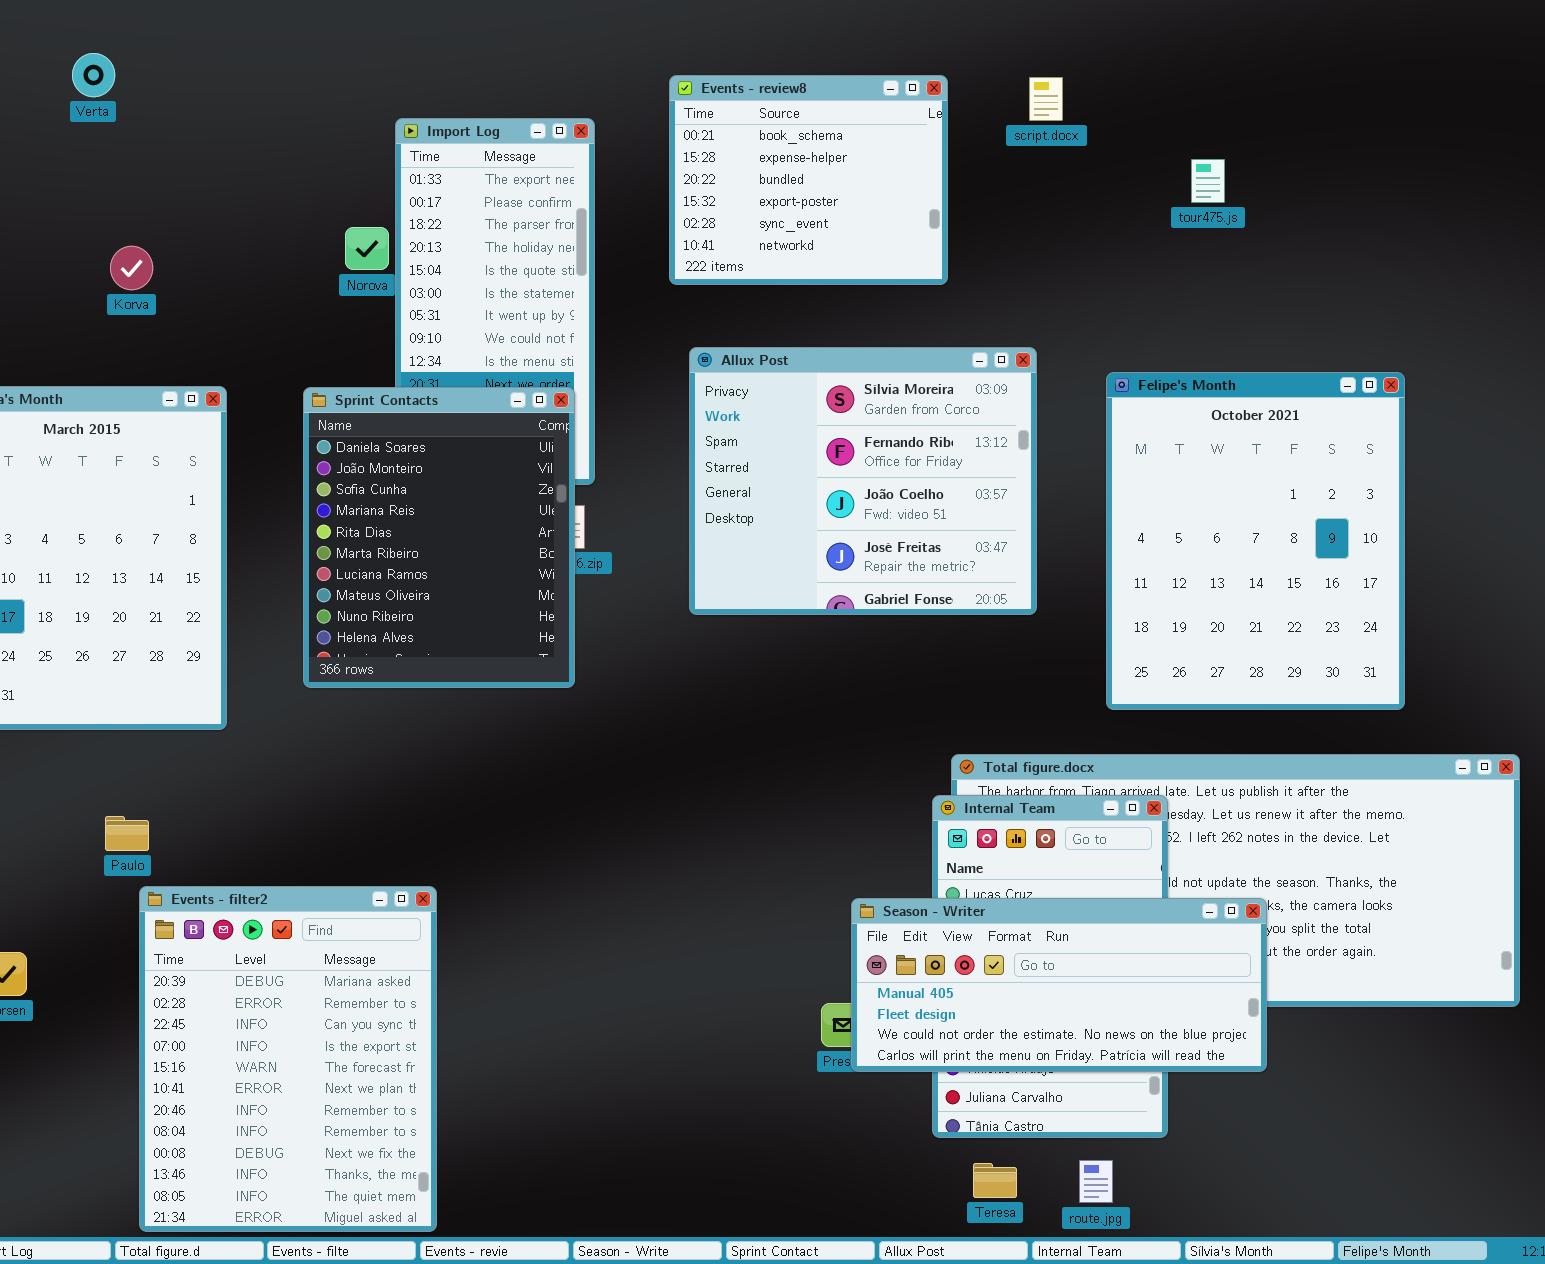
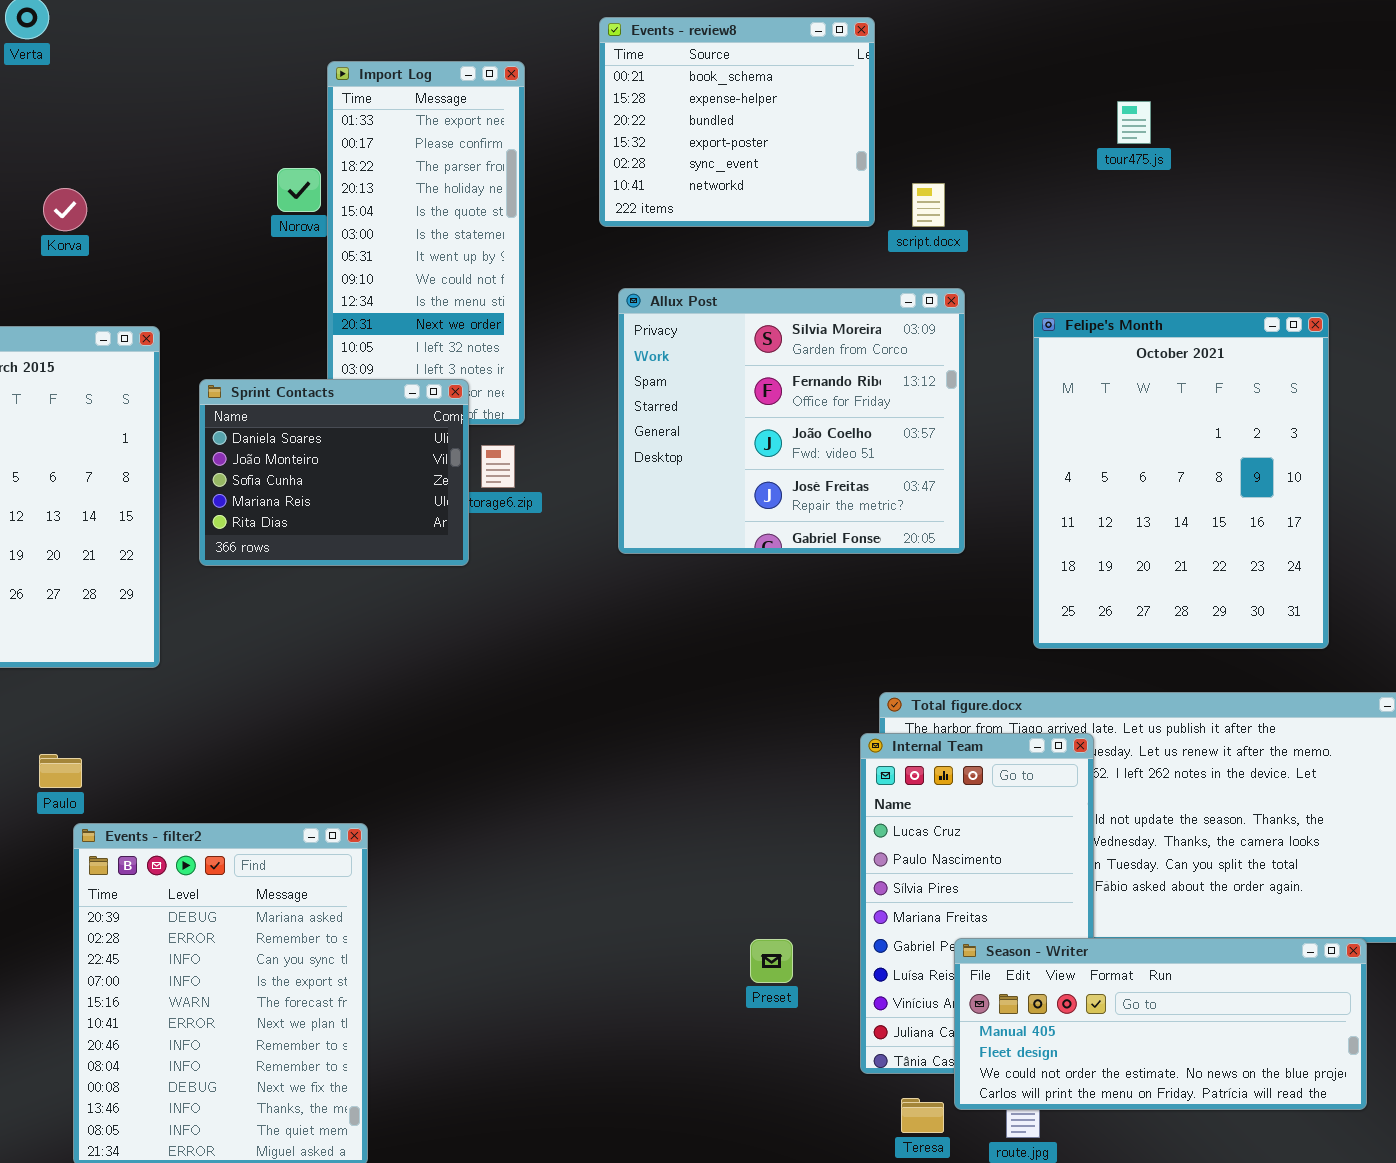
script.docx: [1029,77,1063,121] -> [912,183,945,227], moved
Sprint Contacts: [303,387,575,688] -> [199,379,469,566], moved, resized
Season - Writer: [851,898,1267,1072] -> [954,938,1367,1110], moved

